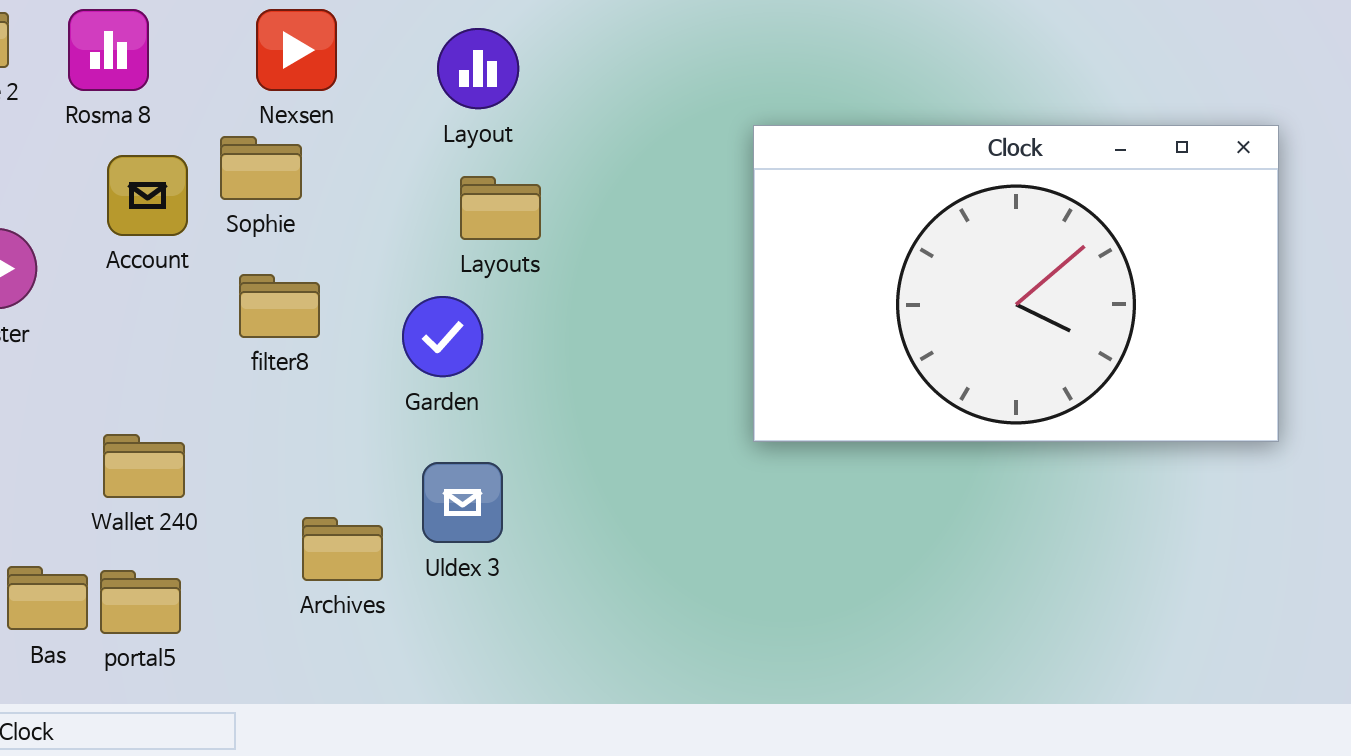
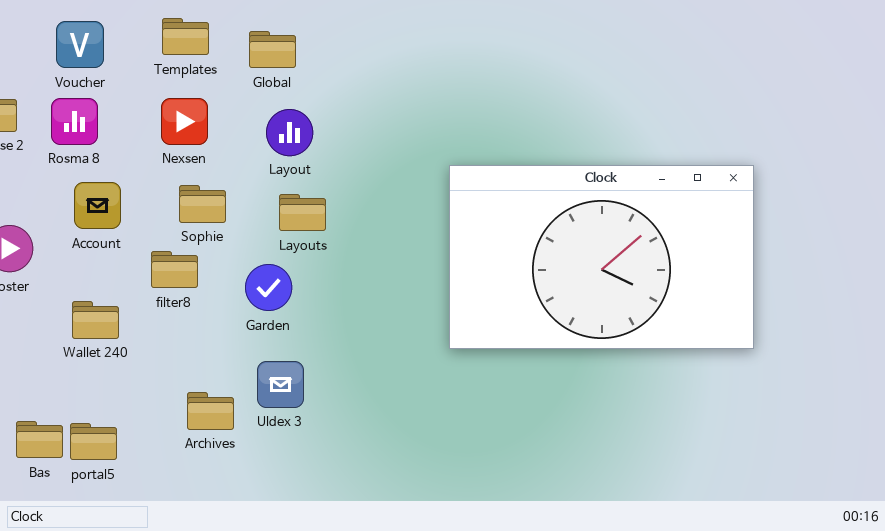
Sophie: [220,136,302,200] -> [179,185,226,223], moved
Wallet 240: [103,434,185,498] -> [72,301,119,339], moved

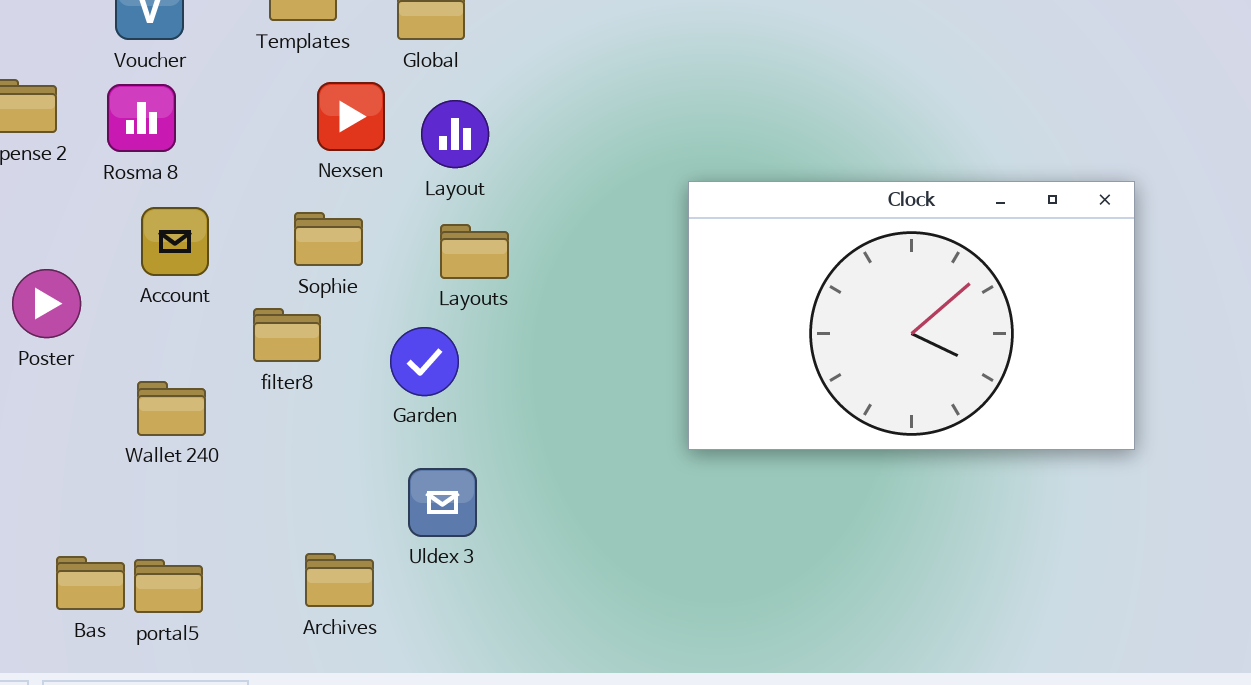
Nexsen: [161,98,208,145] -> [317,82,385,151], moved
Archives: [187,392,234,430] -> [305,553,374,607], moved

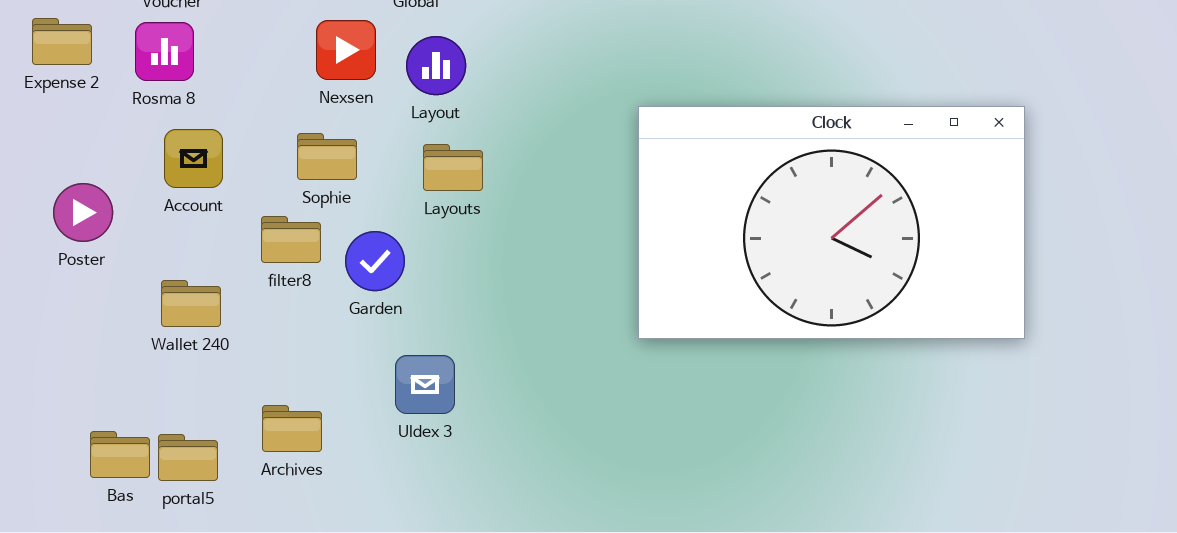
Garden: [390,327,459,396] -> [345,231,405,291], moved
Archives: [305,553,374,607] -> [262,405,322,452], moved

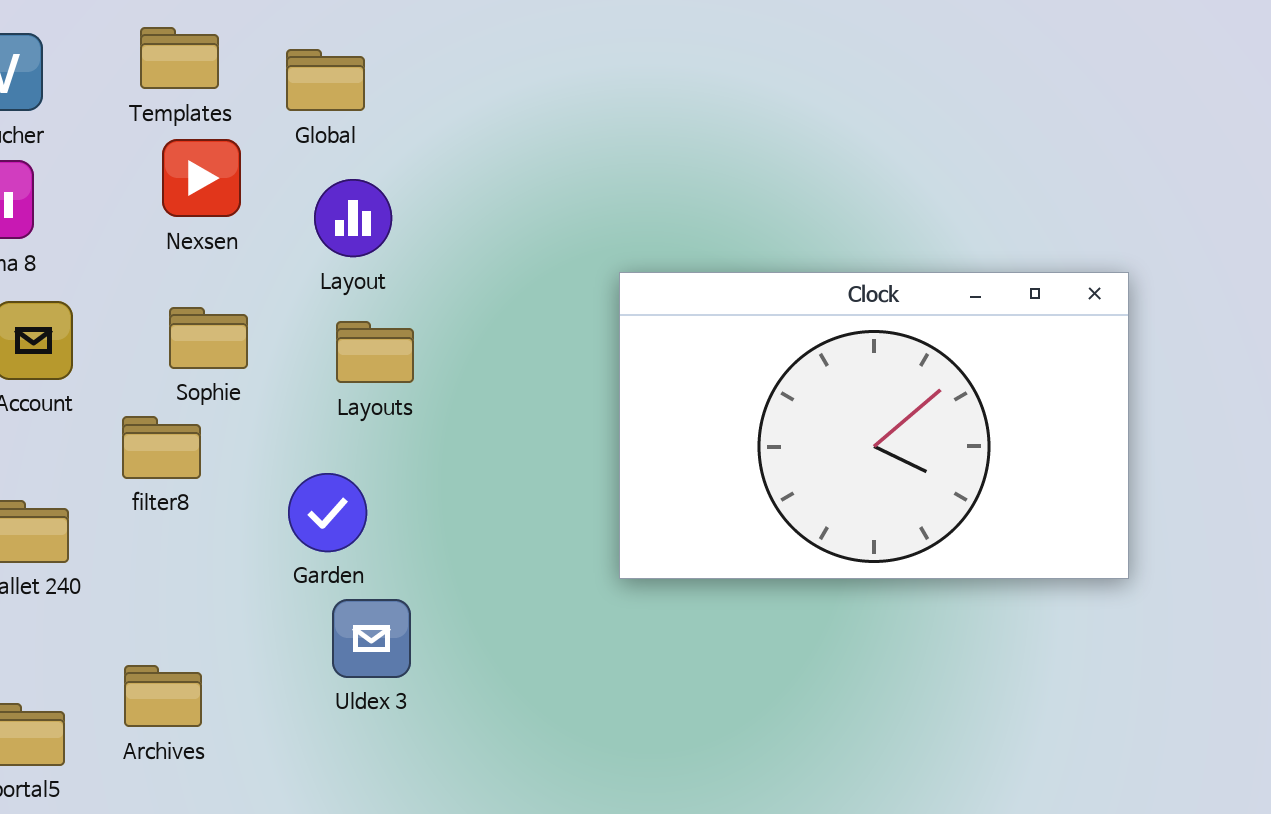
Nexsen: [316,20,376,80] -> [162,139,241,217], moved
Garden: [345,231,405,291] -> [288,473,367,552], moved
Uldex 3: [395,355,455,414] -> [332,599,411,678], moved

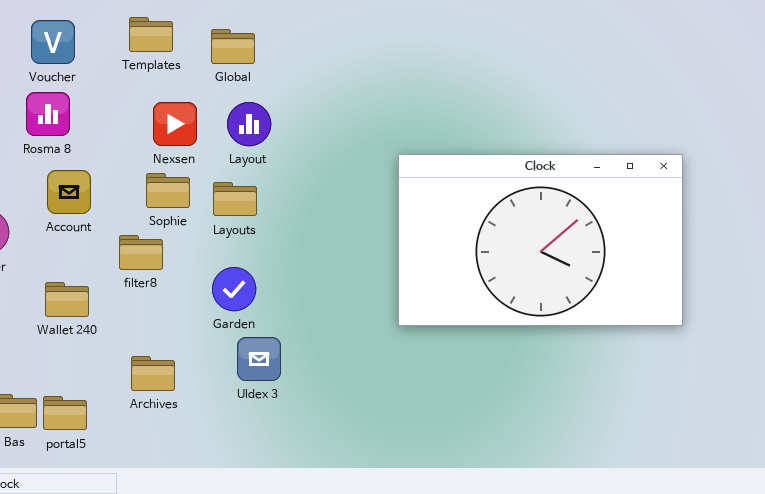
Nexsen: [162,139,241,217] -> [153,102,197,146], moved
Layouts: [336,321,414,383] -> [213,182,257,216], moved
Archives: [124,665,202,727] -> [131,356,175,391], moved

